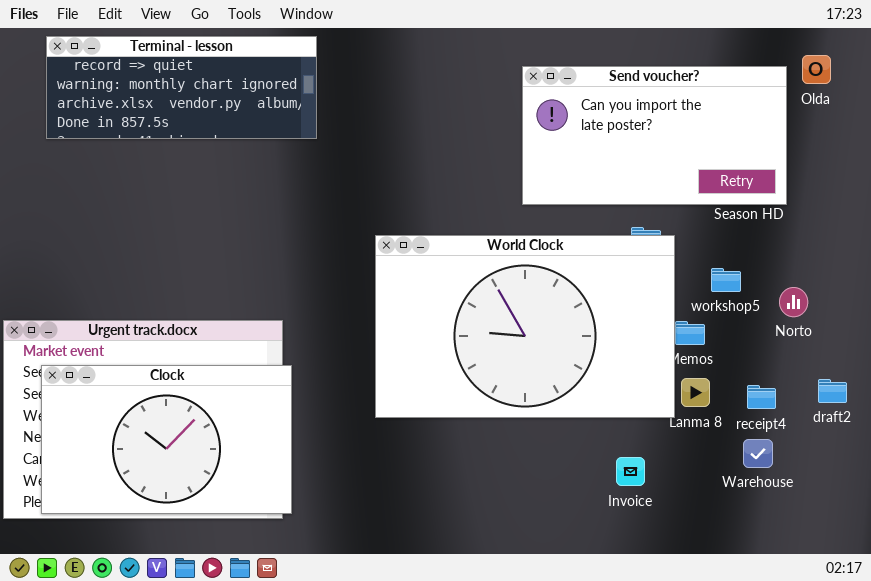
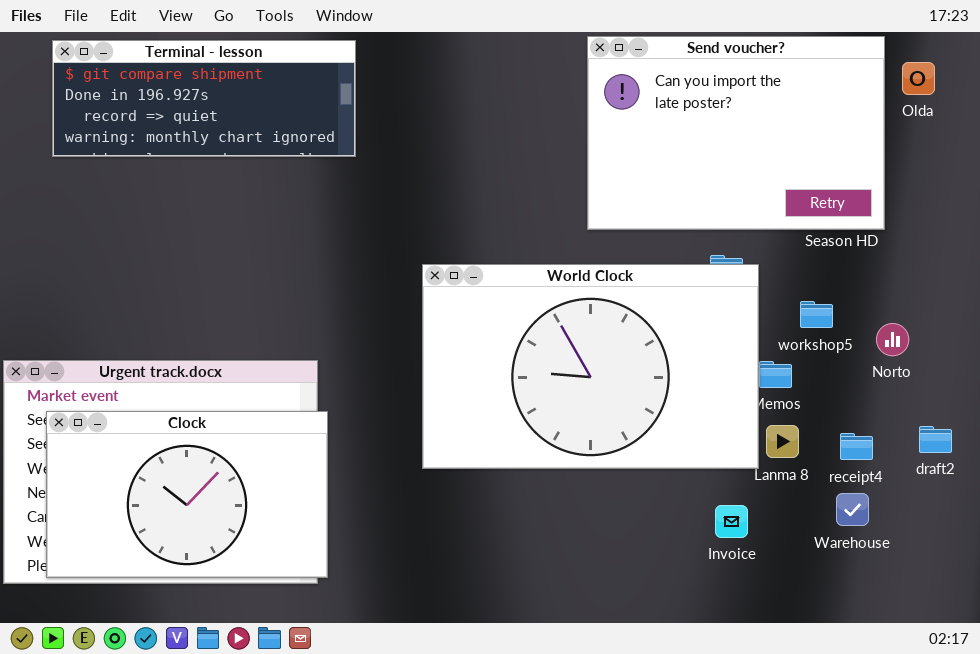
Terminal - lesson: [46,36,317,139] -> [52,40,356,157], scrolled up 2 rows
Send voucher?: [522,66,787,205] -> [587,36,885,230], resized
Invoice: [616,457,645,486] -> [715,505,748,538], moved

